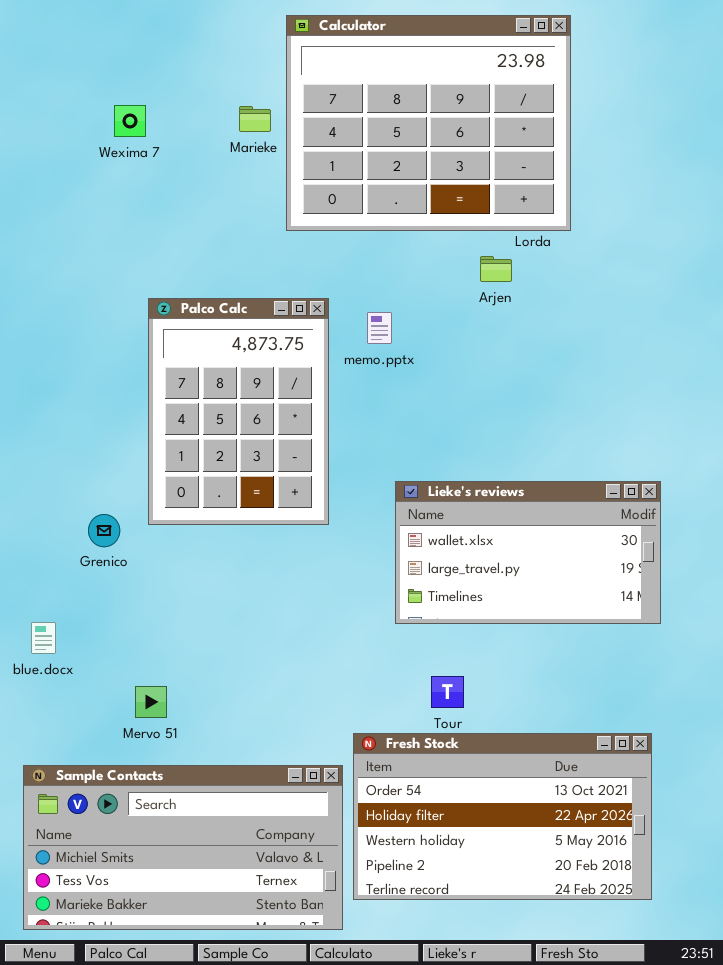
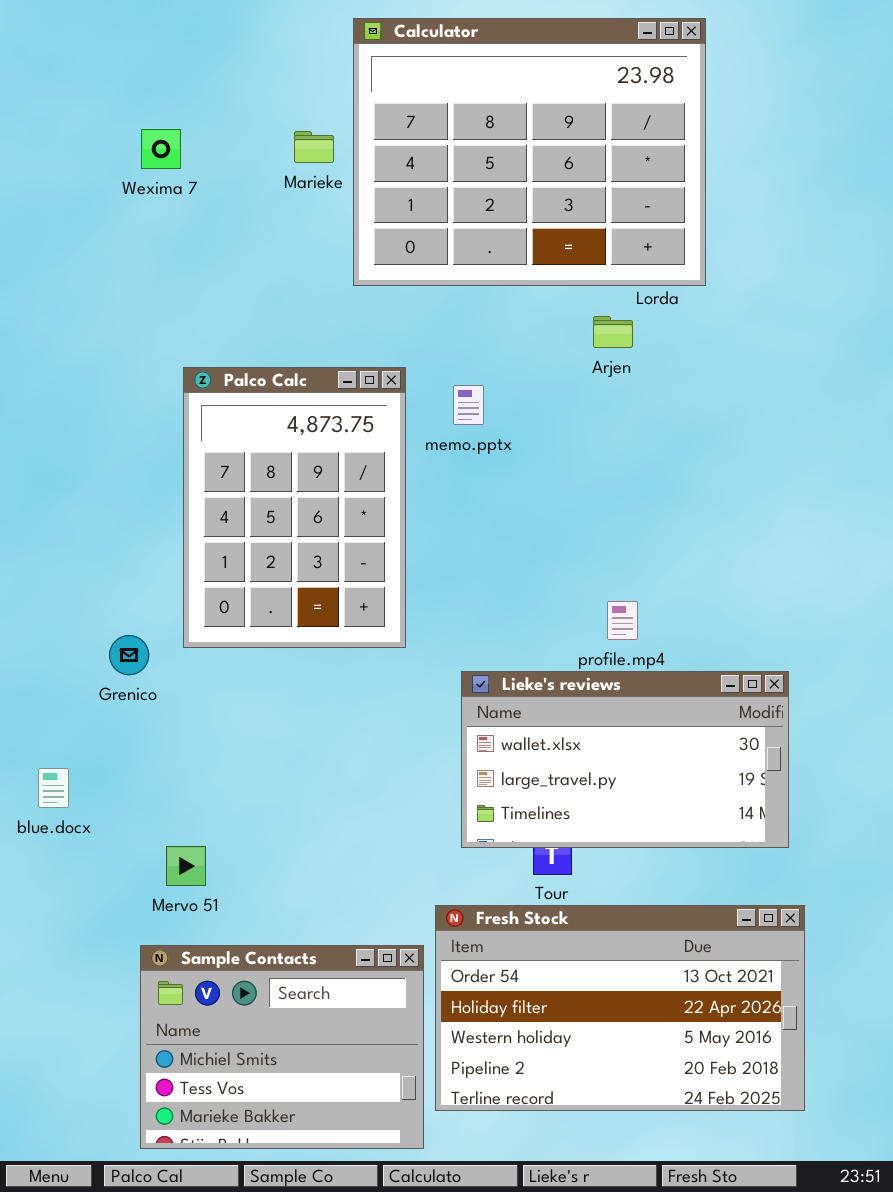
Lieke's reviews: [395,481,661,624] -> [461,671,789,848], moved
Sample Contacts: [23,765,343,930] -> [140,945,424,1149], resized

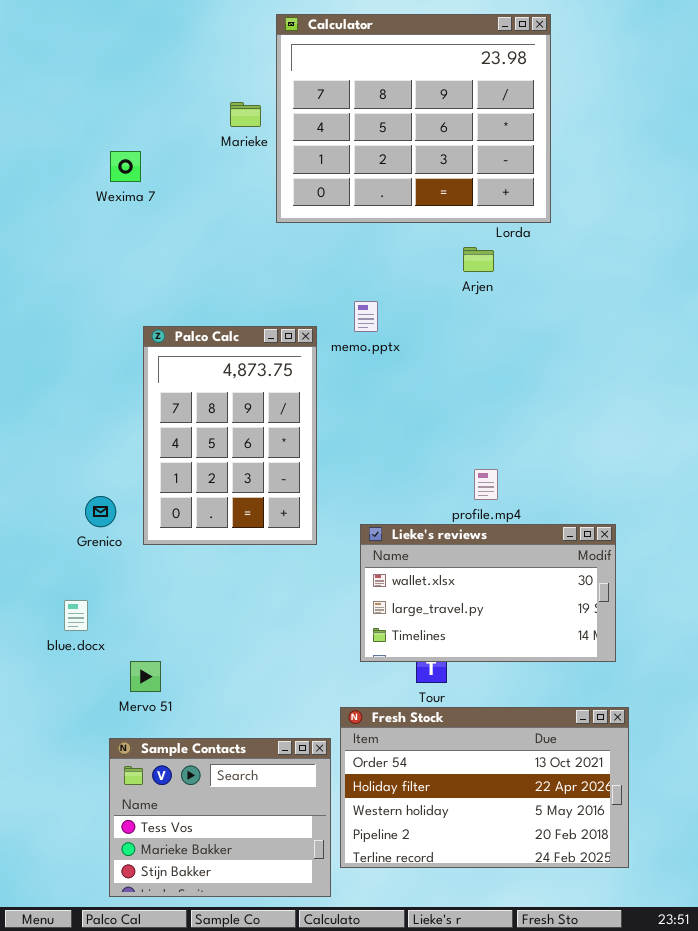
Wexima 7: [141,129,181,169] -> [110,151,141,182], moved
Palco Calc: [183,367,406,648] -> [143,326,317,545], moved
blue.docx: [38,768,69,808] -> [64,600,88,631], moved
Sample Contacts: [140,945,424,1149] -> [109,738,331,897], scrolled down 1 row

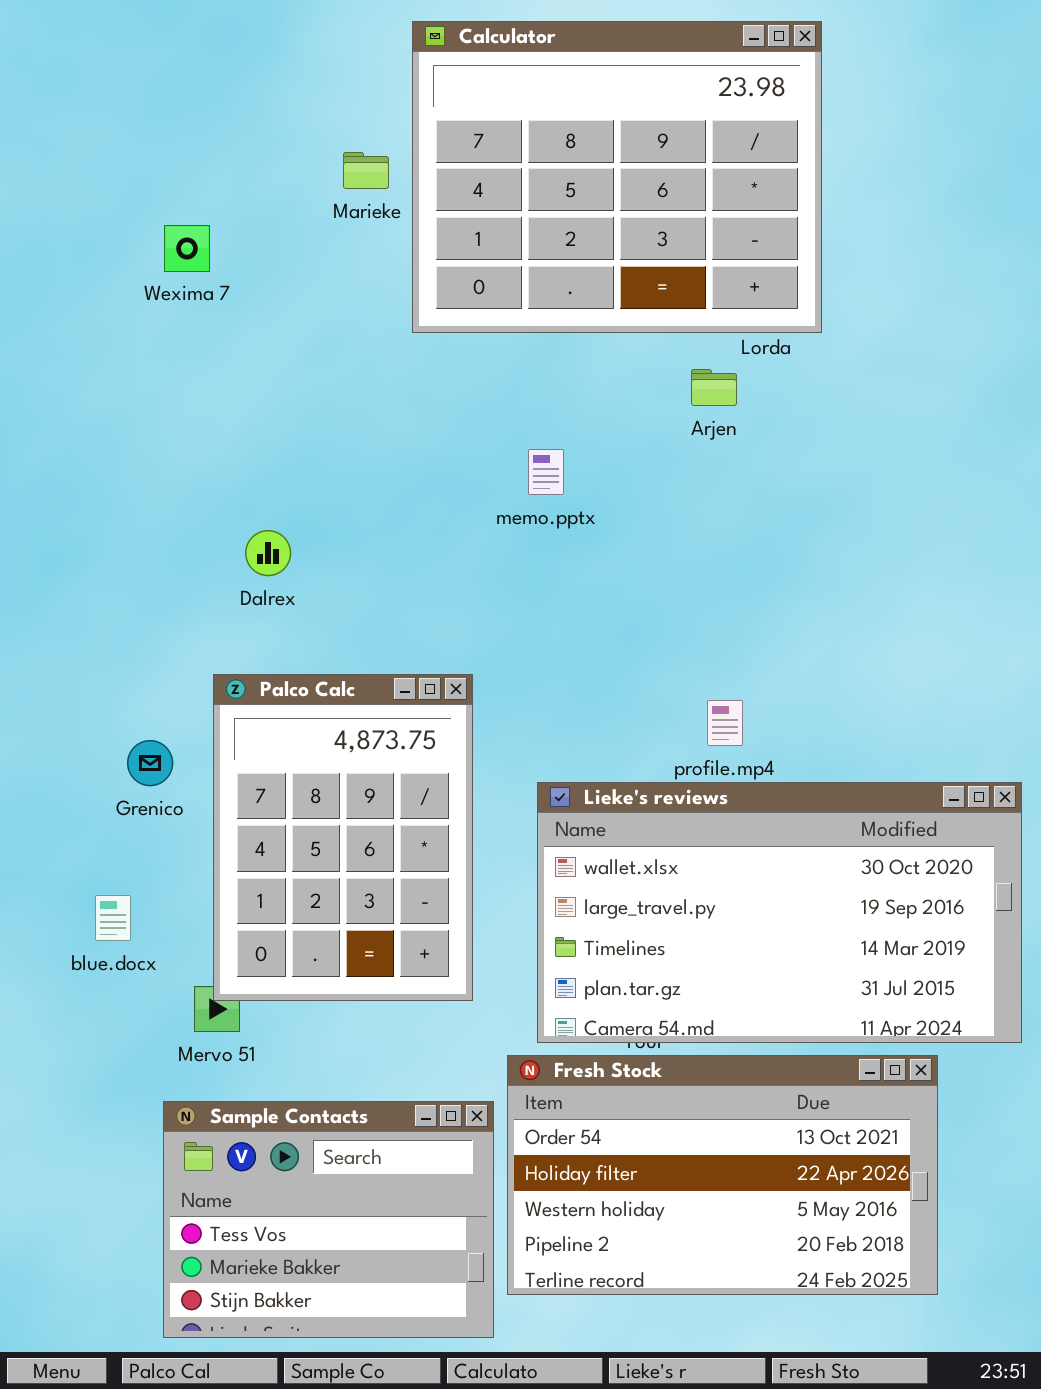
Palco Calc: [143,326,317,545] -> [213,674,473,1001], moved
Lieke's reviews: [360,524,616,662] -> [537,782,1022,1043], resized

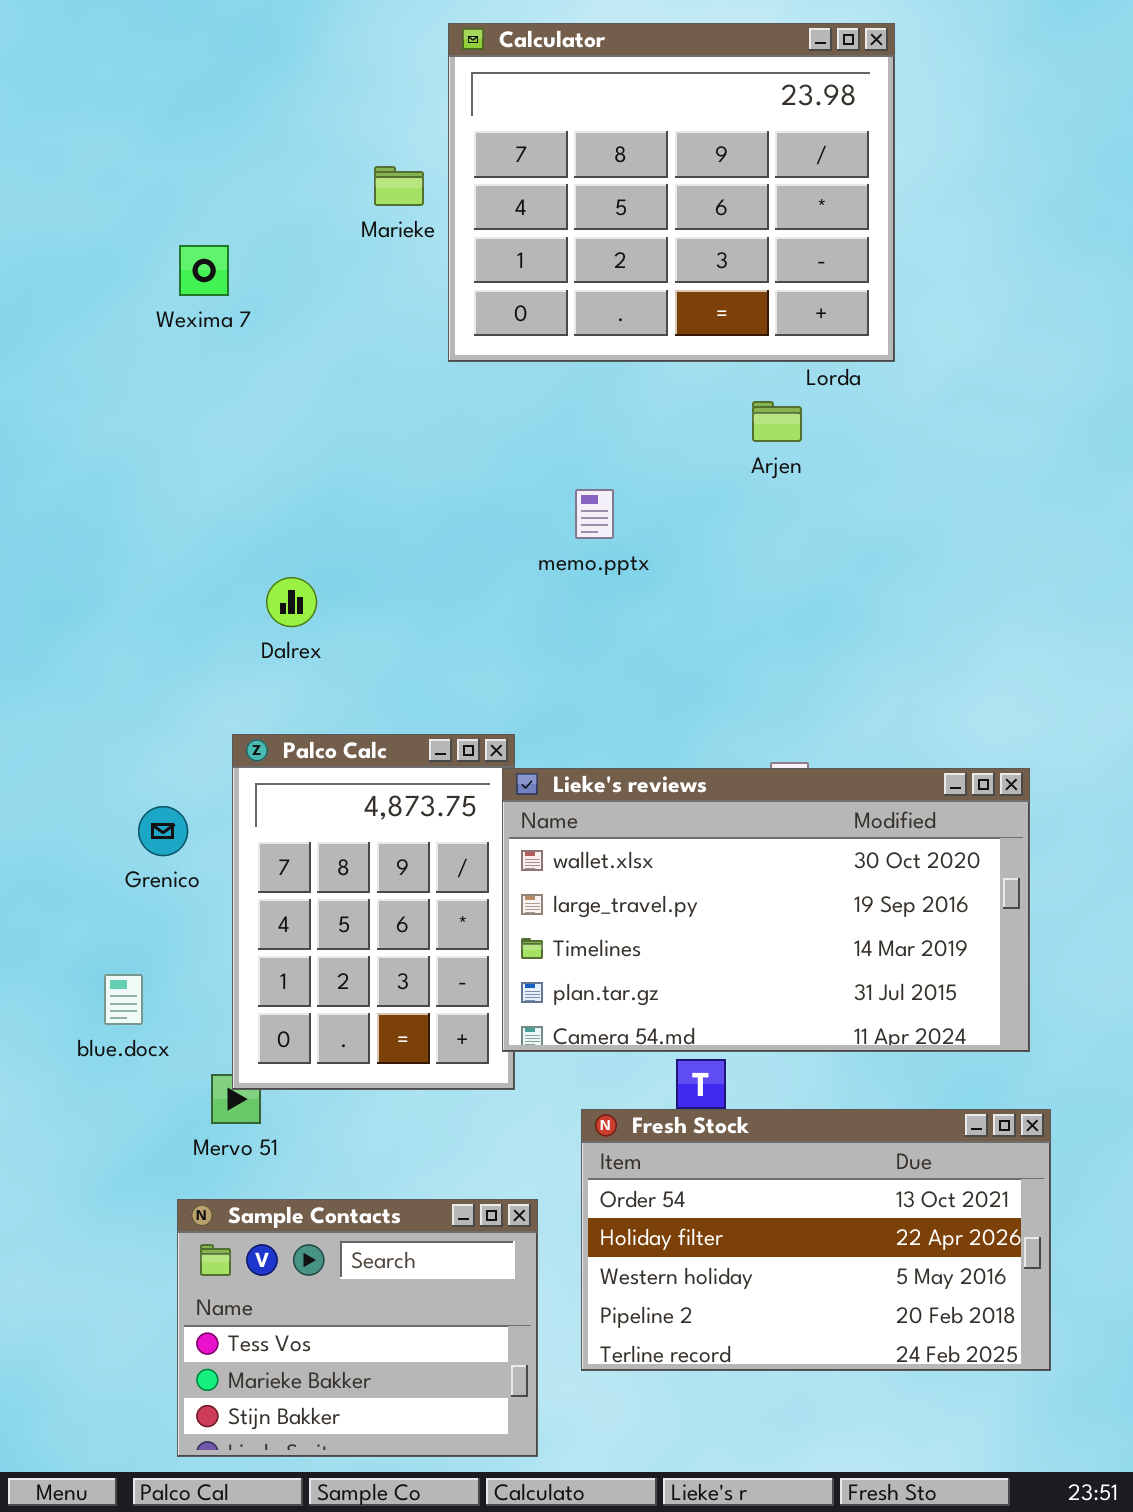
Lieke's reviews: [537,782,1022,1043] -> [502,768,1030,1052], moved
Fresh Stock: [507,1055,938,1295] -> [581,1109,1051,1371], moved

